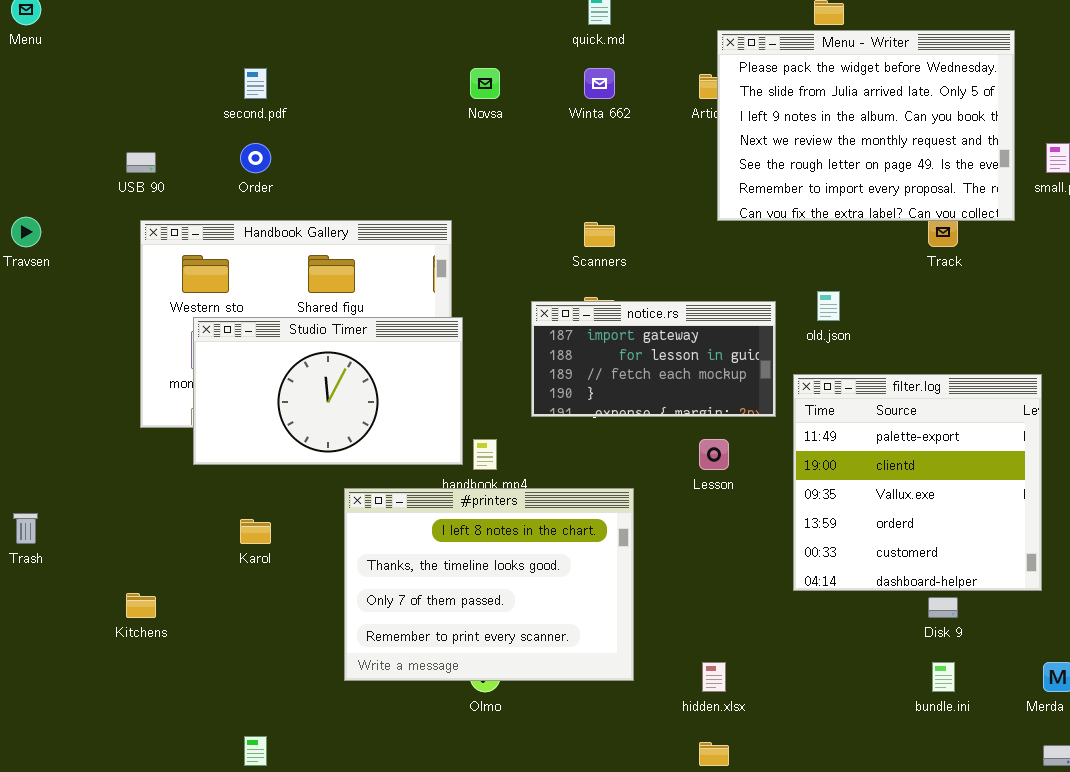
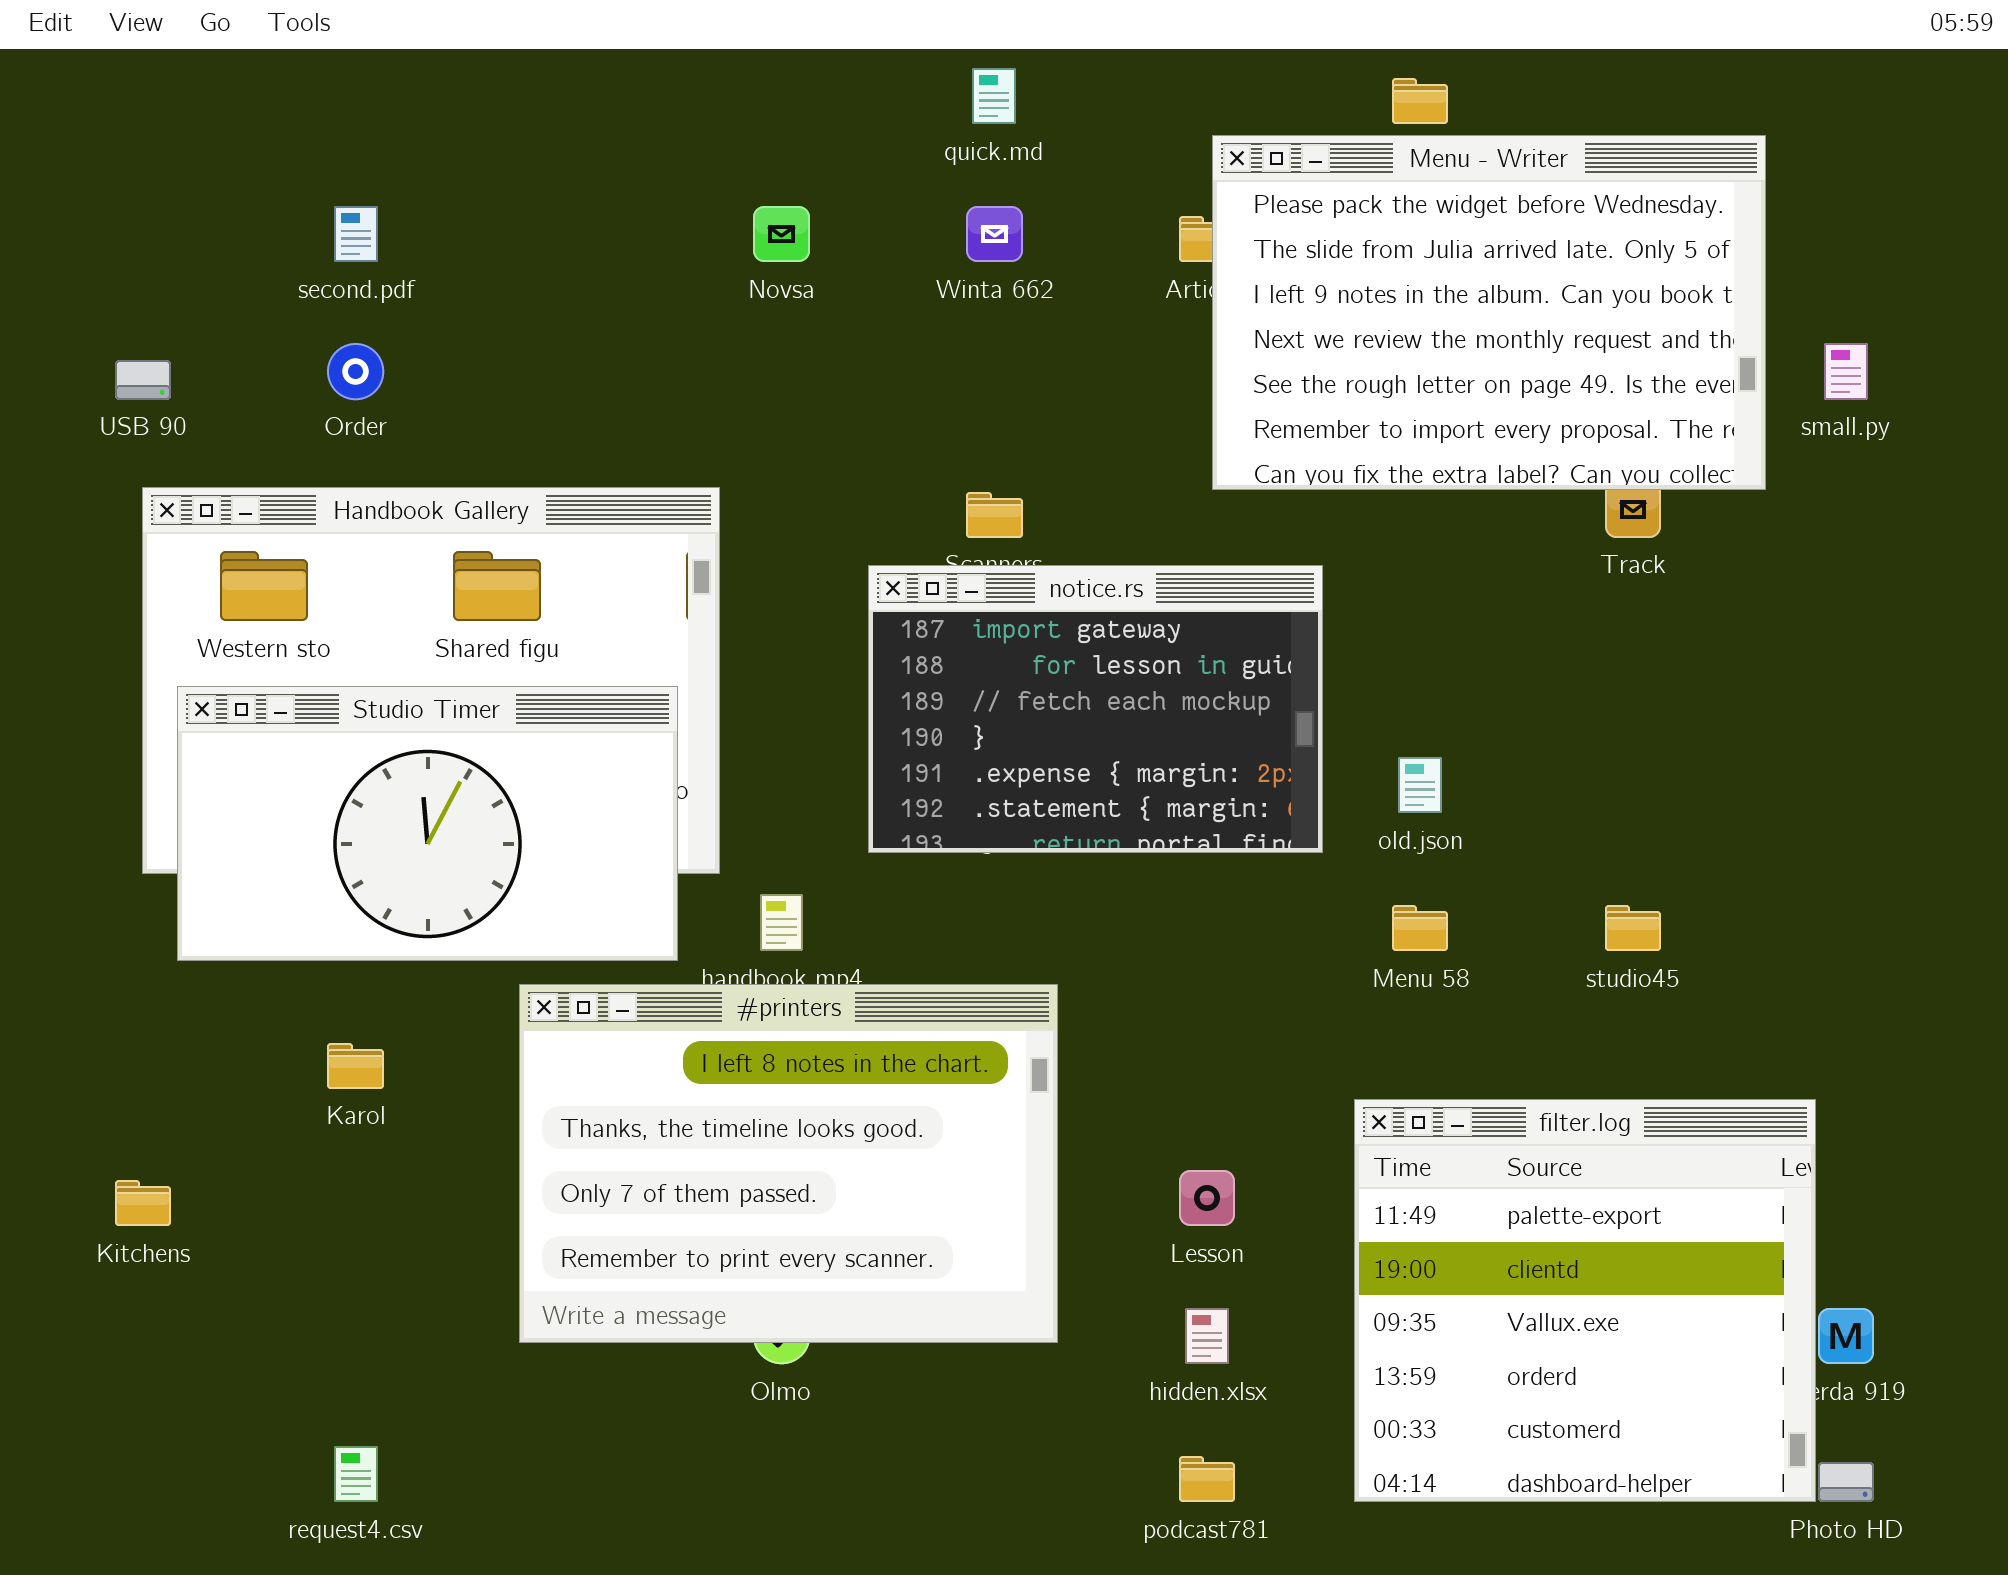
old.json: [817,291,840,321] -> [1398,757,1442,813], moved
notice.rs: [531,301,776,417] -> [868,565,1323,853], resized
Studio Timer: [193,317,463,465] -> [177,686,678,961], moved
filter.log: [793,374,1042,591] -> [1354,1099,1816,1502], moved
Lesson: [699,439,729,470] -> [1179,1170,1235,1226], moved

